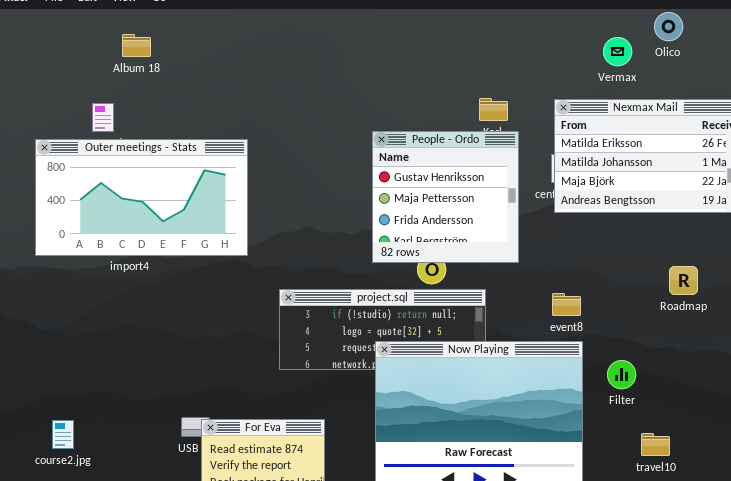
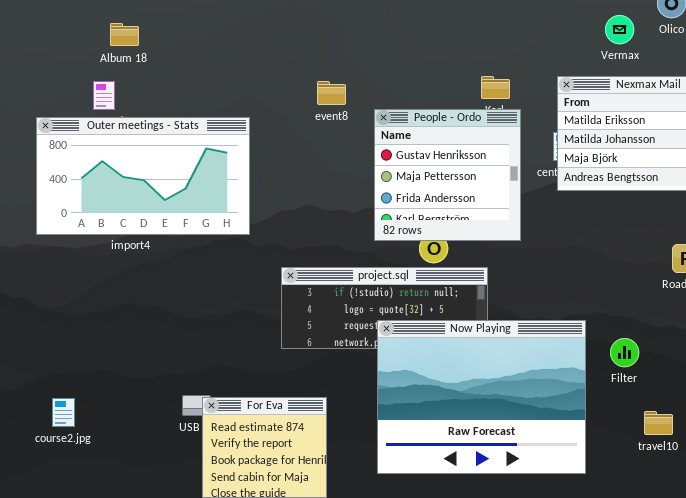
Album 18: [122,34,151,57] -> [110,23,139,46], moved
event8: [552,293,581,316] -> [317,81,346,105], moved

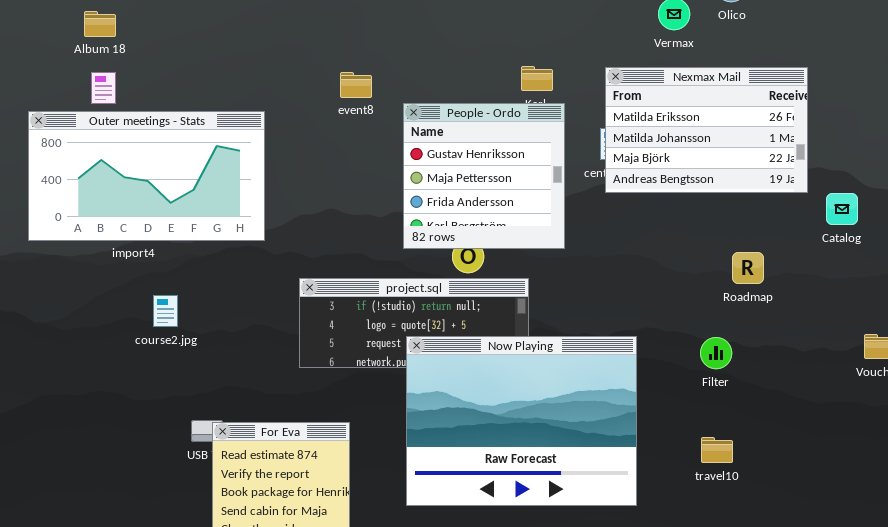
Album 18: [110,23,139,46] -> [84,11,116,37], moved
Filter: [610,338,639,367] -> [700,337,732,369], moved
course2.jpg: [52,398,75,427] -> [153,295,178,327], moved

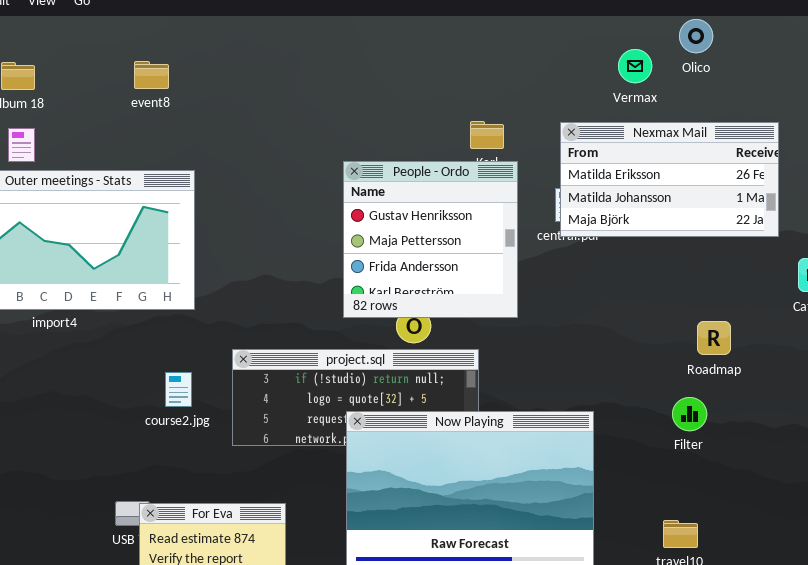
Nexmax Mail: [605,67,808,193] -> [560,122,779,237], resized
event8: [340,72,372,98] -> [134,61,169,89], moved
course2.jpg: [153,295,178,327] -> [165,372,192,407], moved
Filter: [700,337,732,369] -> [672,397,707,431], moved

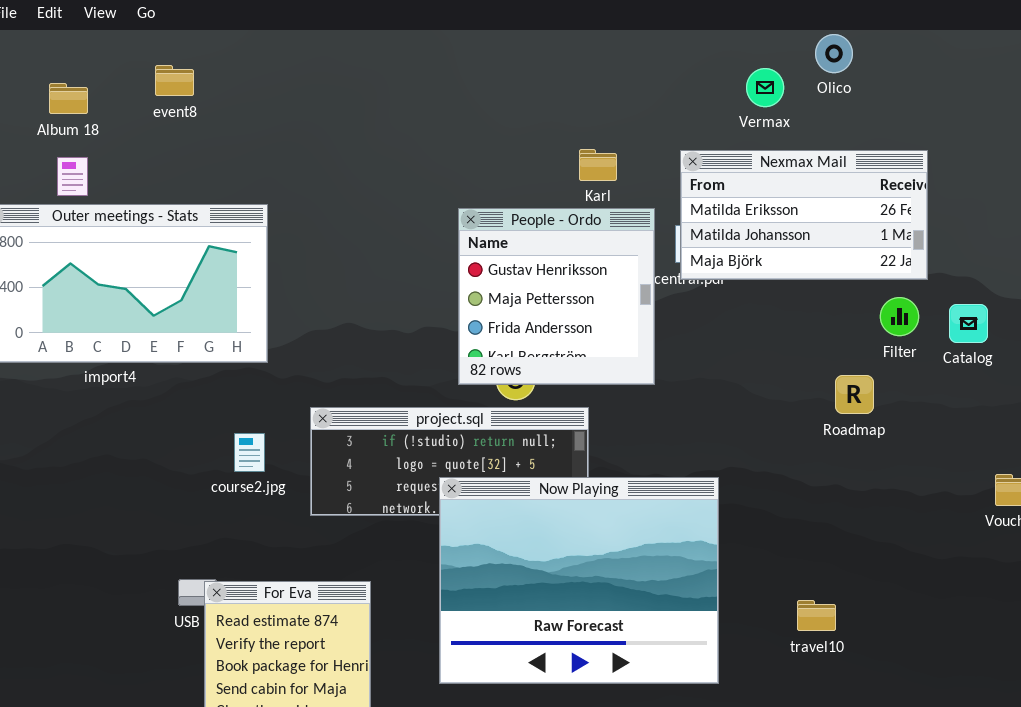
event8: [134,61,169,89] -> [155,65,194,96], moved
People - Ordo: [343,161,518,318] -> [458,208,655,385], moved
Filter: [672,397,707,431] -> [880,297,919,336], moved

